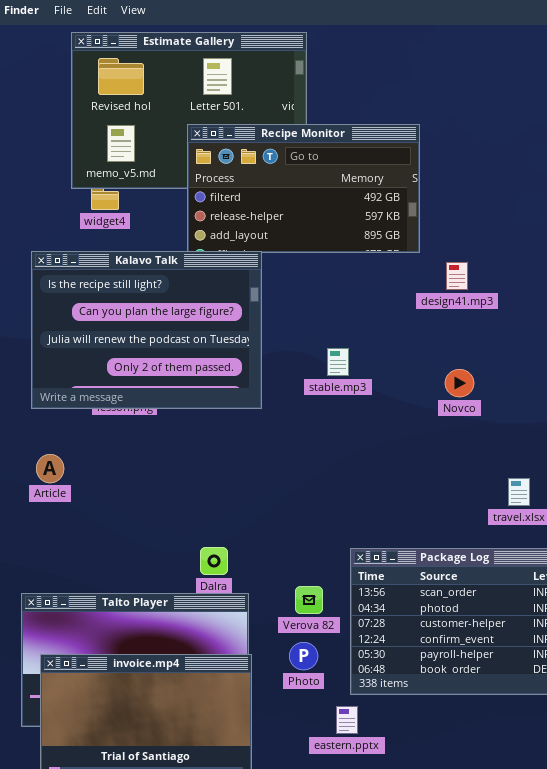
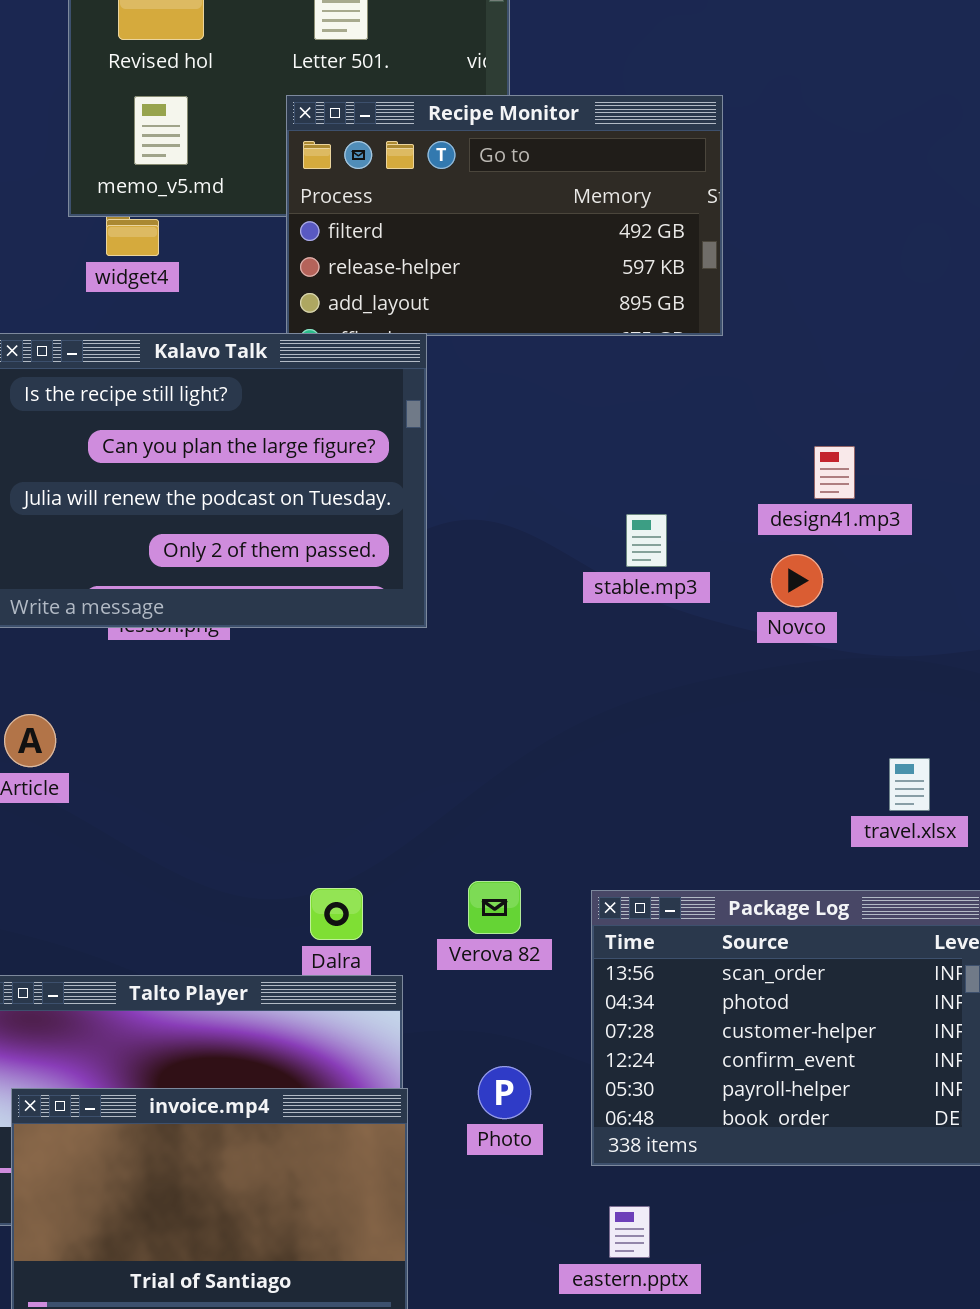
design41.mp3: [446,262,468,290] -> [814,446,855,499], moved
stable.mp3: [327,348,349,376] -> [626,514,667,567], moved
Verova 82: [295,586,323,614] -> [468,881,521,934], moved
eastern.pptx: [336,706,358,734] -> [609,1206,650,1258], moved

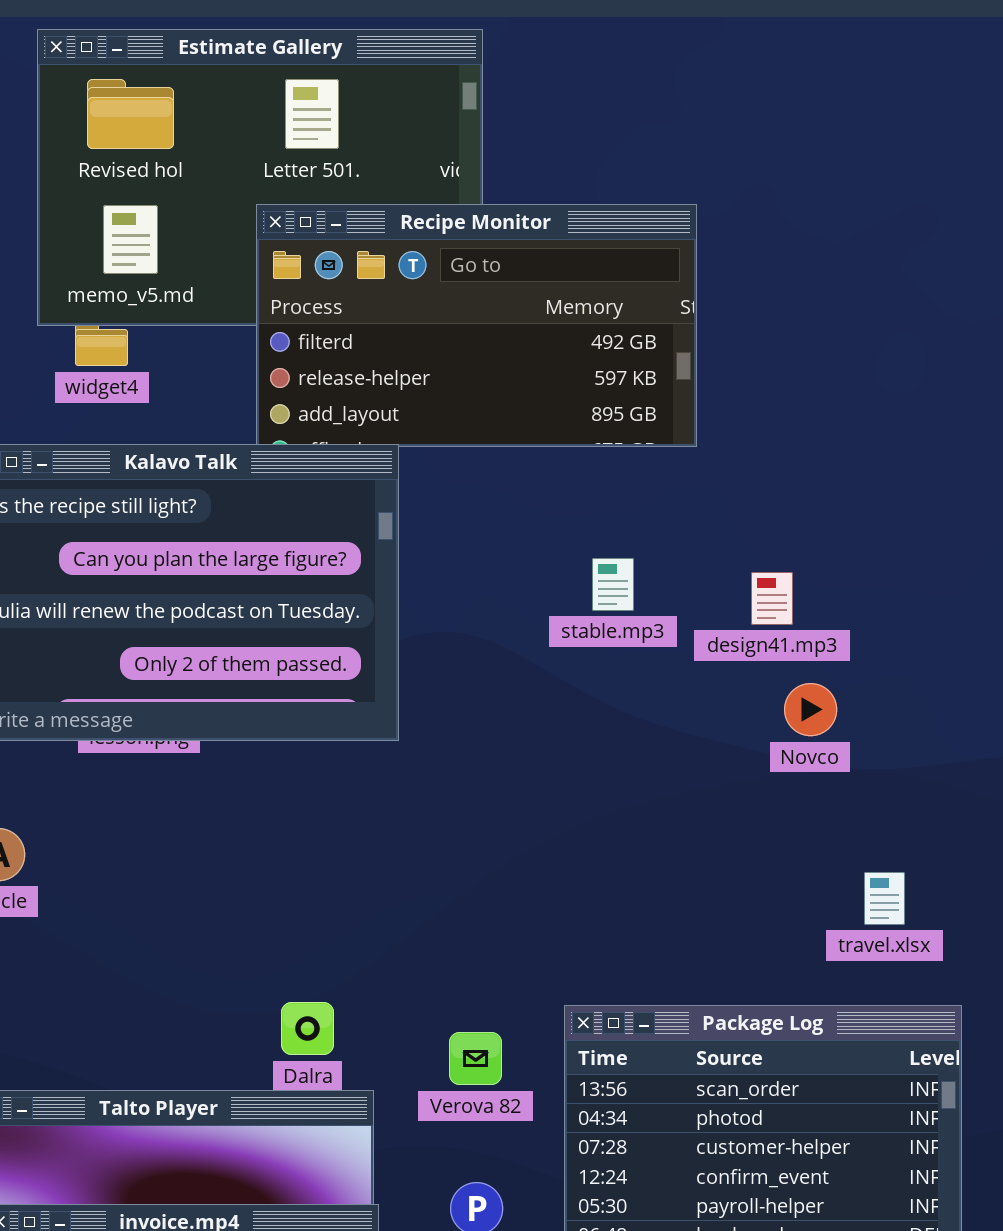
design41.mp3: [814,446,855,499] -> [751,572,793,625], moved
stable.mp3: [626,514,667,567] -> [592,558,634,611], moved
Novco: [771,554,823,607] -> [784,683,837,736], moved
Verova 82: [468,881,521,934] -> [449,1032,502,1085], moved

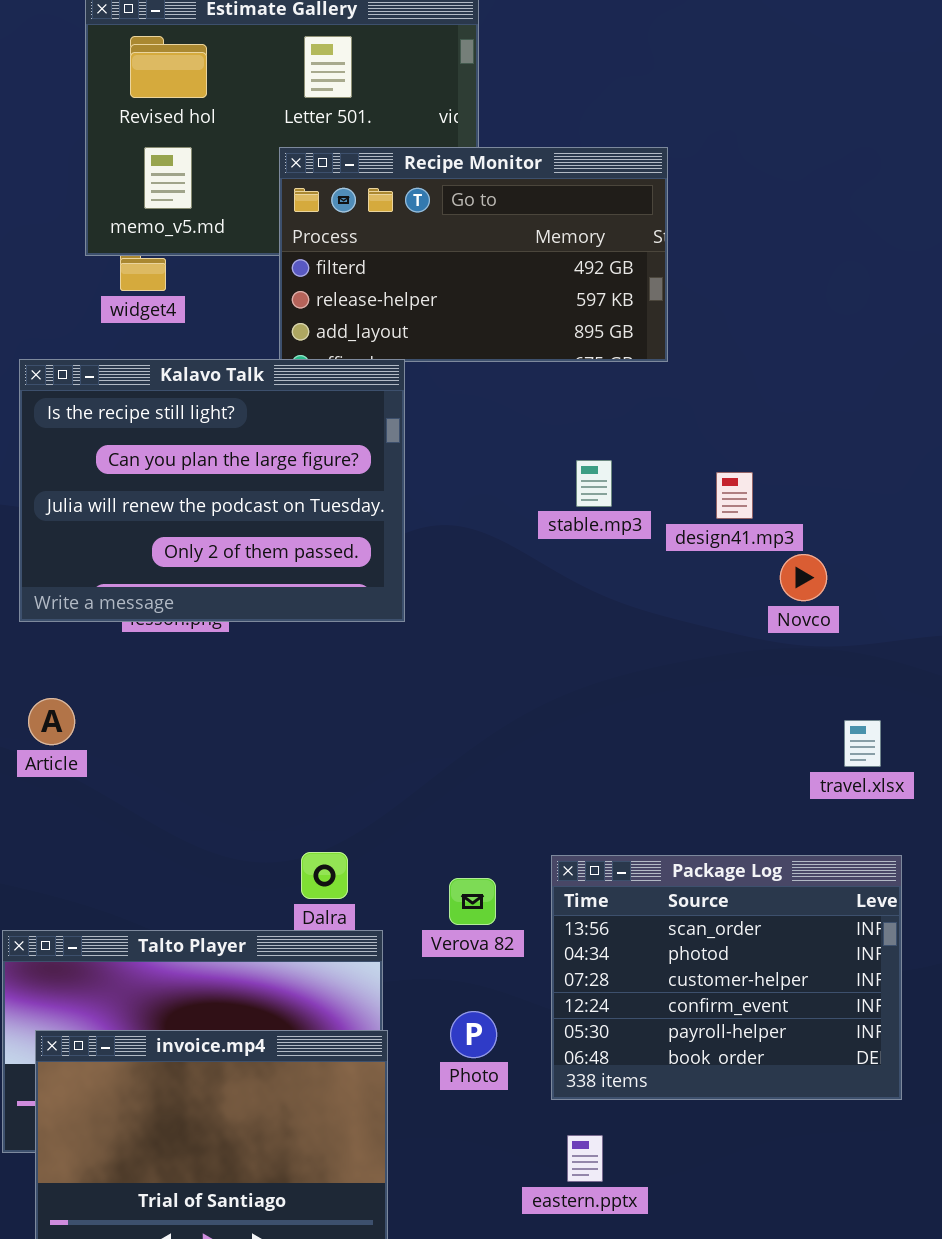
Novco: [784,683,837,736] -> [780,554,827,601], moved
travel.xlsx: [864,872,905,925] -> [844,720,881,767], moved

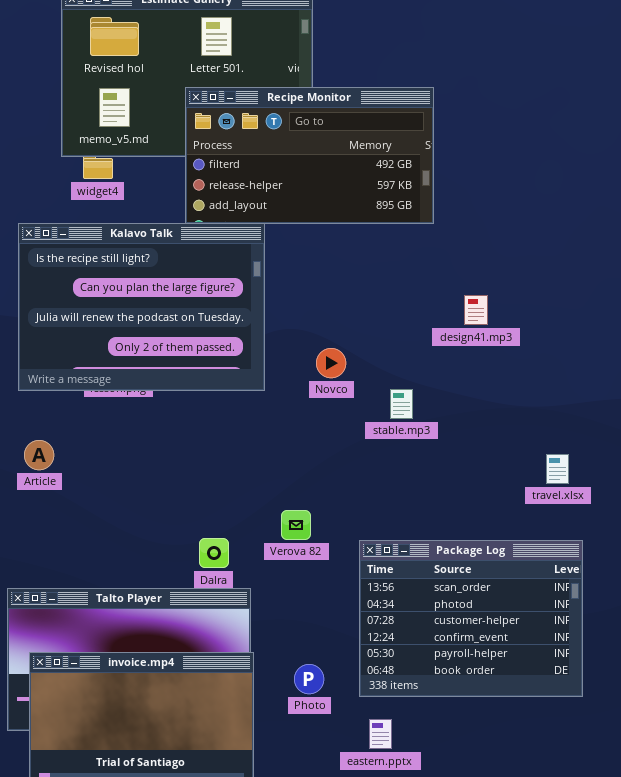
stable.mp3: [576,460,612,507] -> [390,389,413,419], moved
Novco: [780,554,827,601] -> [316,348,346,378], moved
Verova 82: [449,878,496,925] -> [281,510,311,540], moved
Photo: [450,1011,497,1058] -> [294,664,324,694], moved

